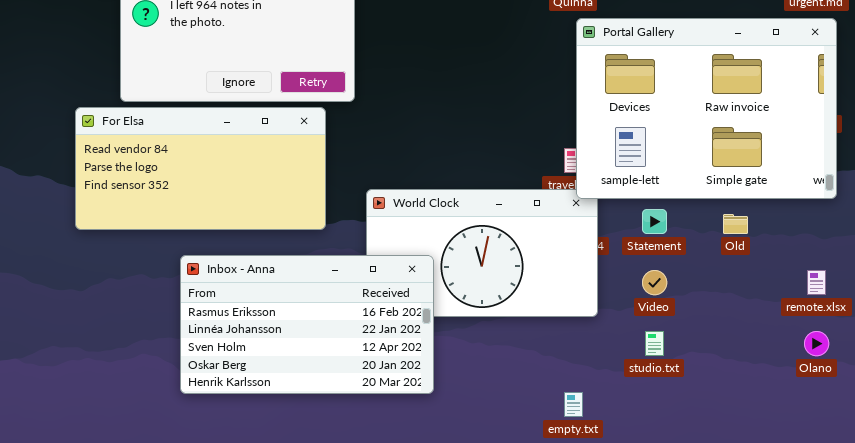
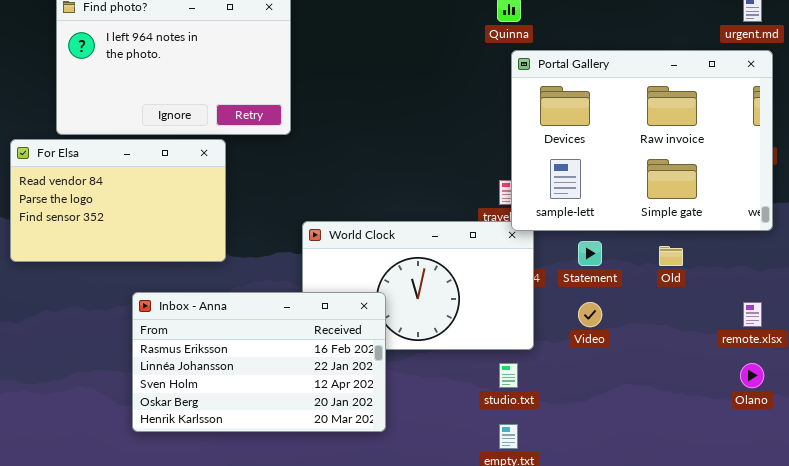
For Elsa: [75,107,326,230] -> [10,139,226,262], resized
Inbox - Anna: [180,255,434,394] -> [132,292,386,432], moved
studio.txt: [645,331,664,356] -> [499,363,518,388], moved

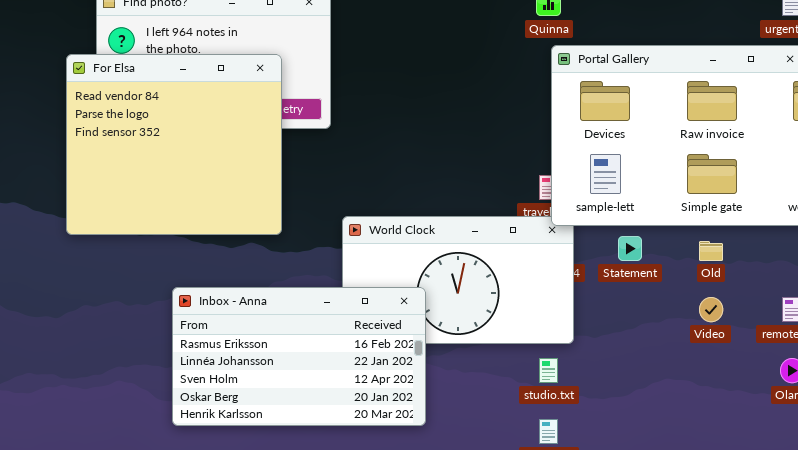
For Elsa: [10,139,226,262] -> [66,54,282,235], moved, resized
Video: [578,302,602,327] -> [699,297,723,322], moved

